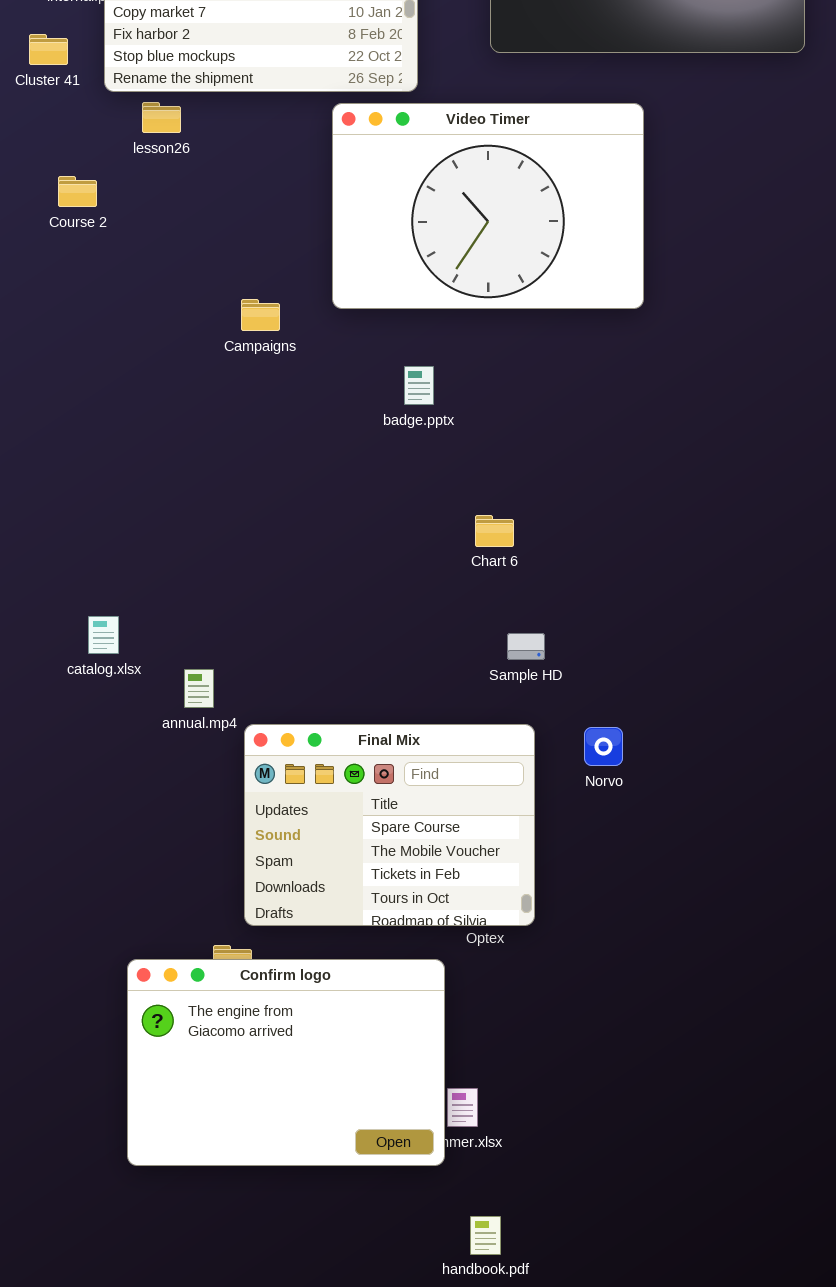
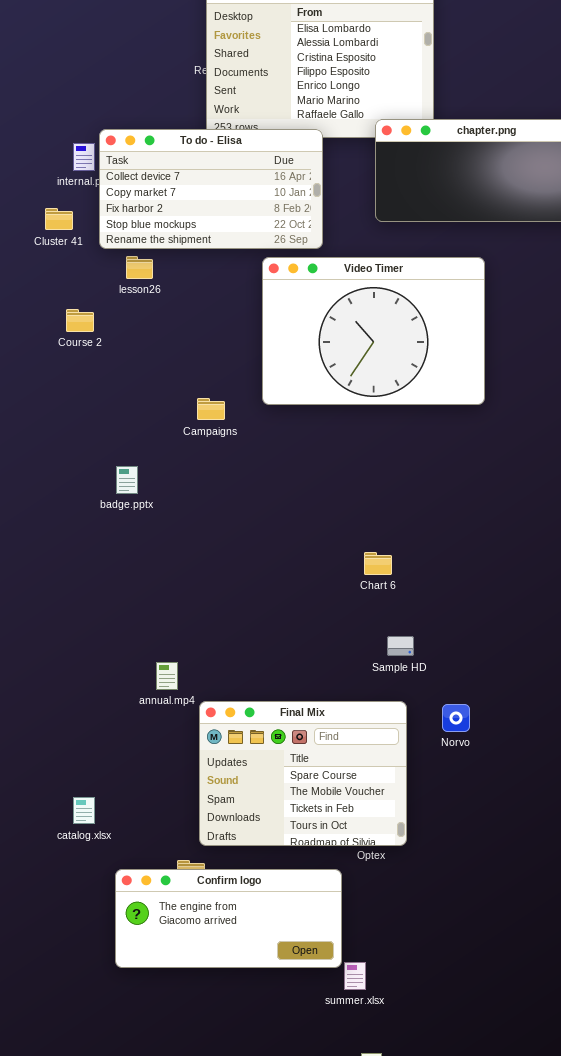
badge.pptx: [404,366,434,405] -> [116,466,138,494], moved
catalog.xlsx: [88,616,119,654] -> [73,797,95,824], moved
Confirm logo: [127,959,445,1166] -> [115,869,342,968], resized

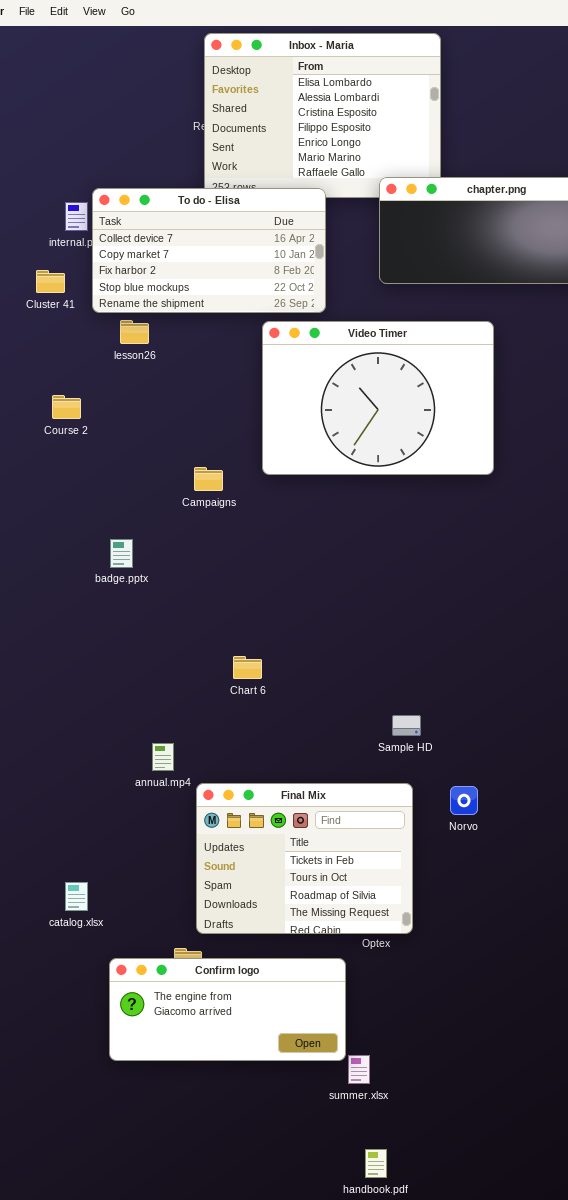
Course 2: [66,309,94,332] -> [52,395,81,419], moved
Chart 6: [364,552,392,575] -> [233,656,262,679], moved
Final Mix: [199,701,407,846] -> [196,783,413,934], scrolled down 2 rows

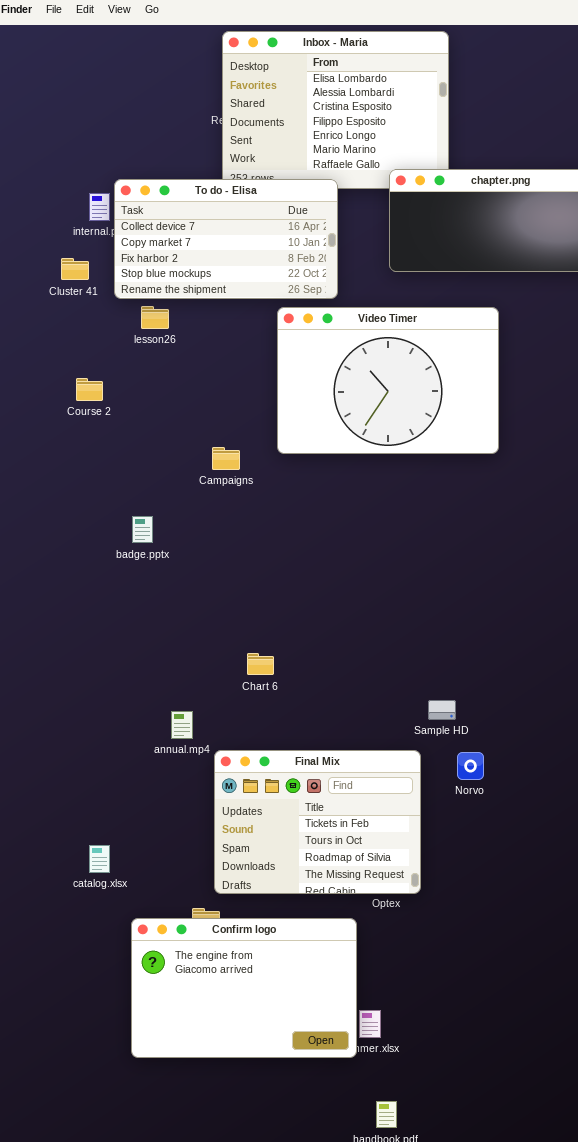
Chart 6: [233,656,262,679] -> [247,653,274,675], moved
Sample HD: [392,715,421,736] -> [428,700,456,720], moved
Confirm logo: [109,958,346,1061] -> [131,918,357,1058], resized

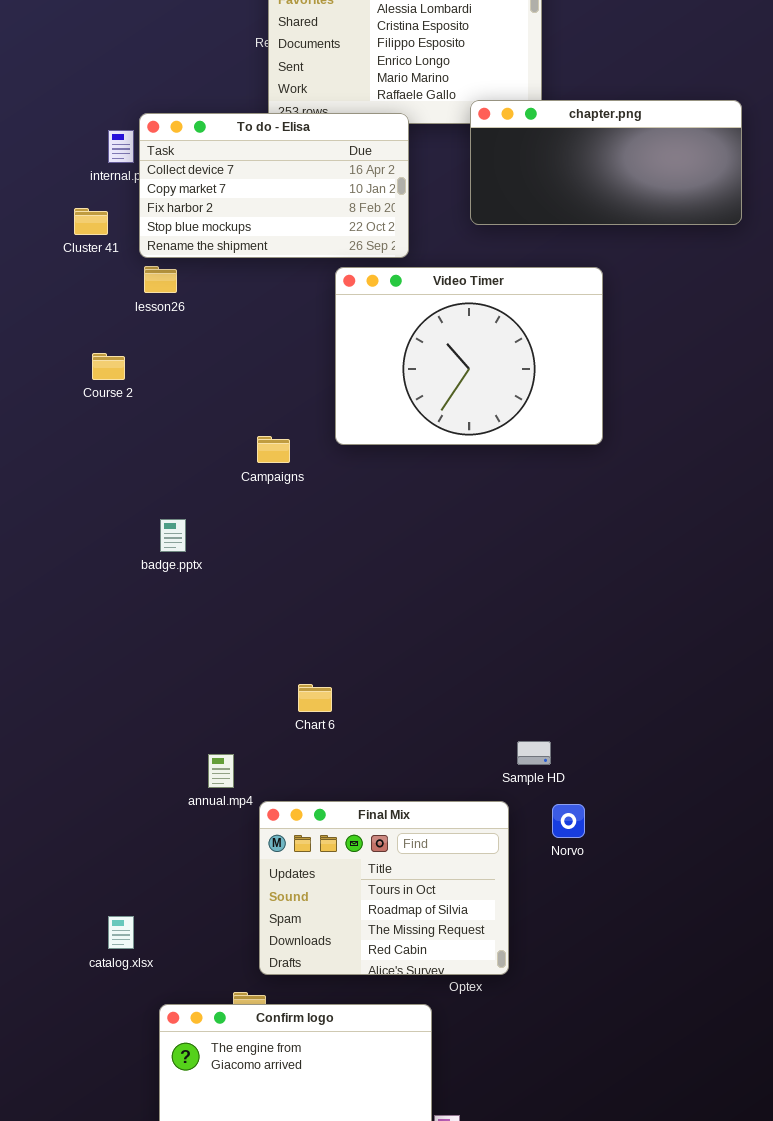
lesson26: [141,306,169,329] -> [144,266,177,293], moved
Final Mix: [214,750,421,894] -> [259,801,509,975], scrolled down 1 row

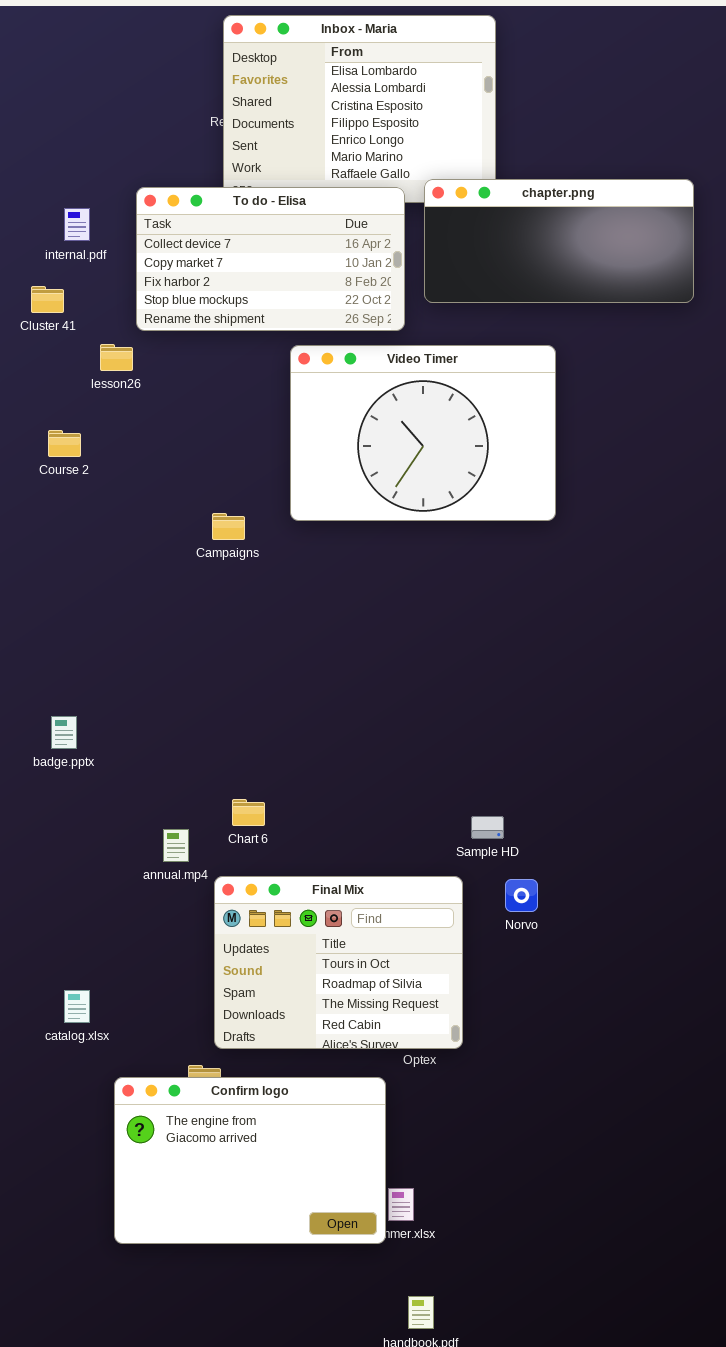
To do - Elisa: [139,113,409,258] -> [136,187,405,331], moved
badge.pptx: [160,519,186,552] -> [51,716,77,749], moved
Chart 6: [298,684,332,712] -> [232,799,265,826], moved

